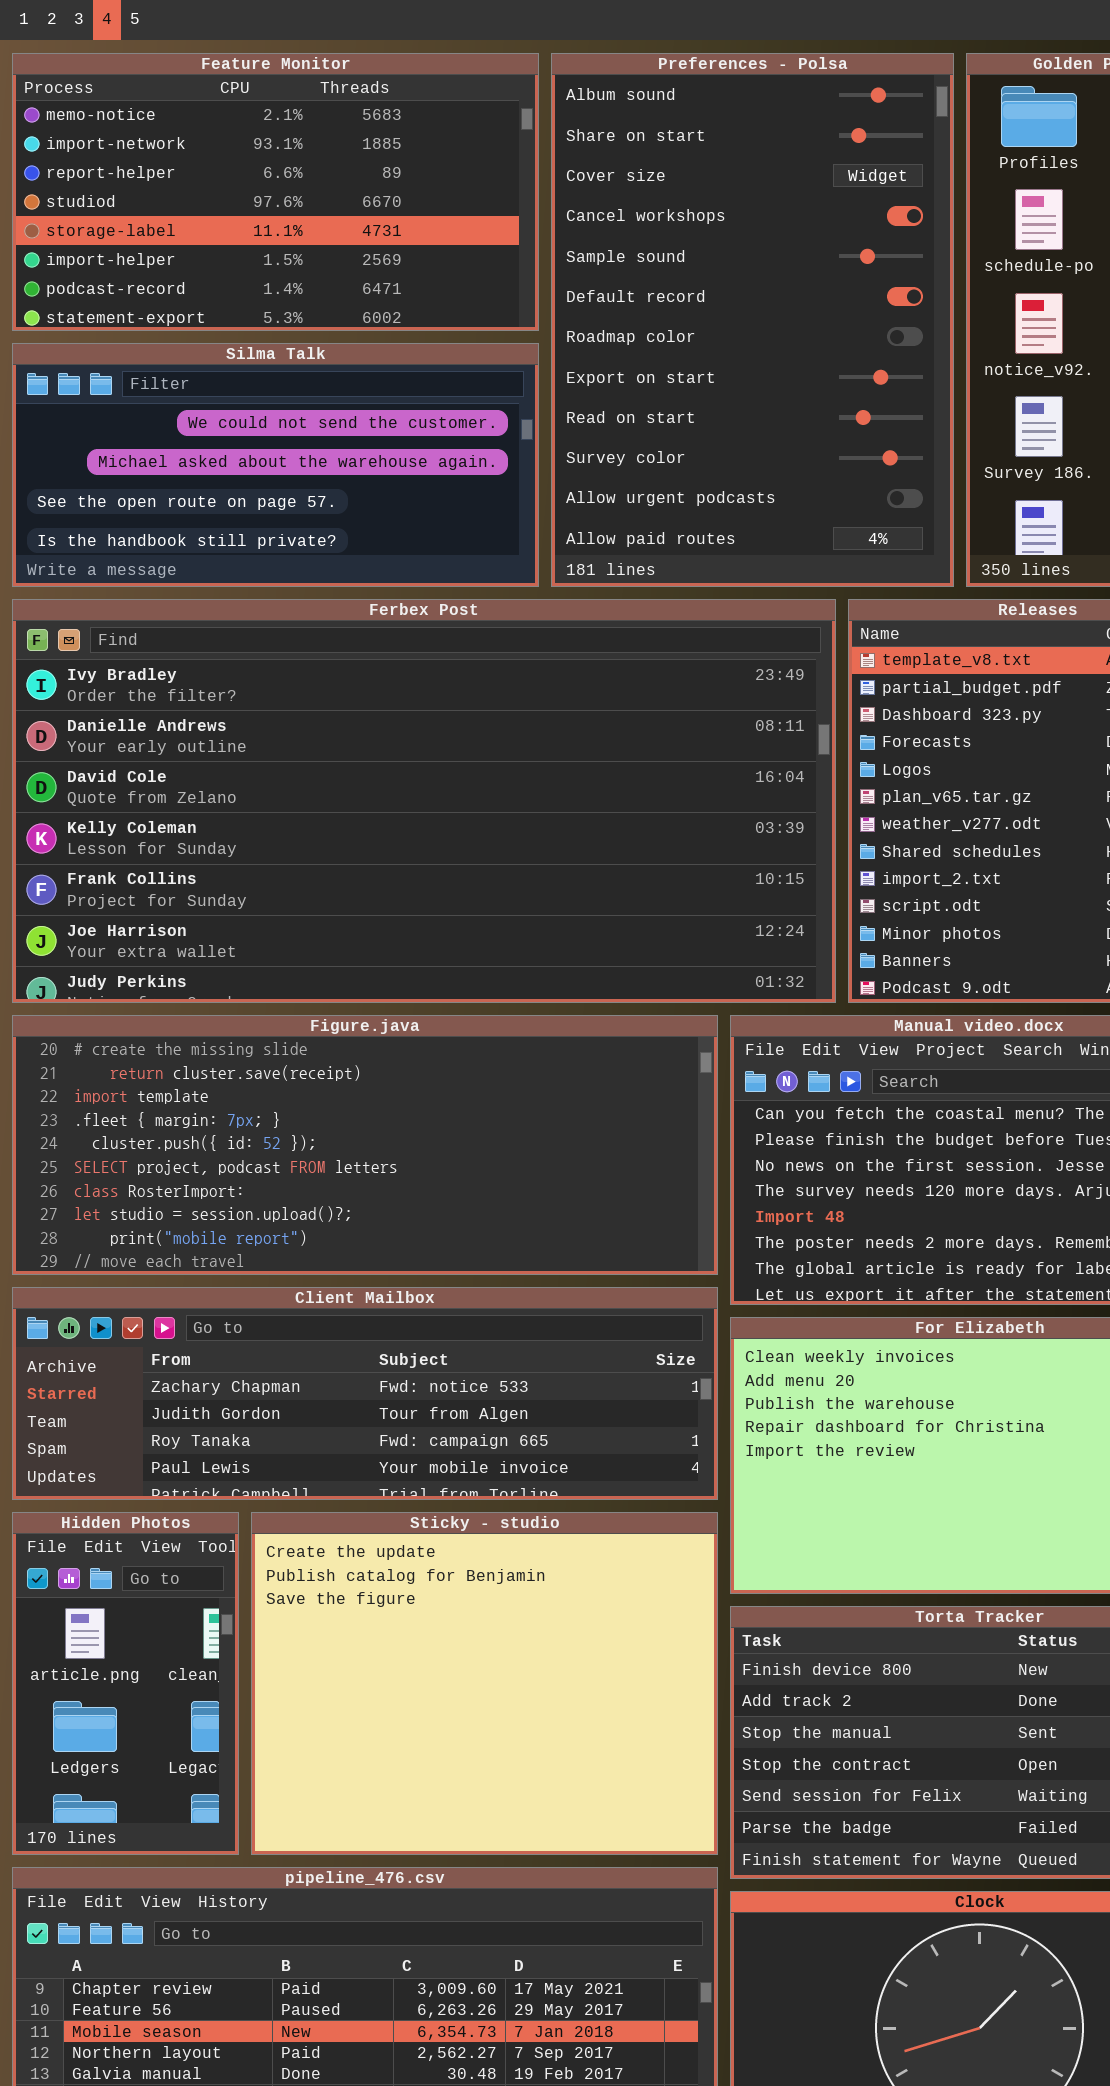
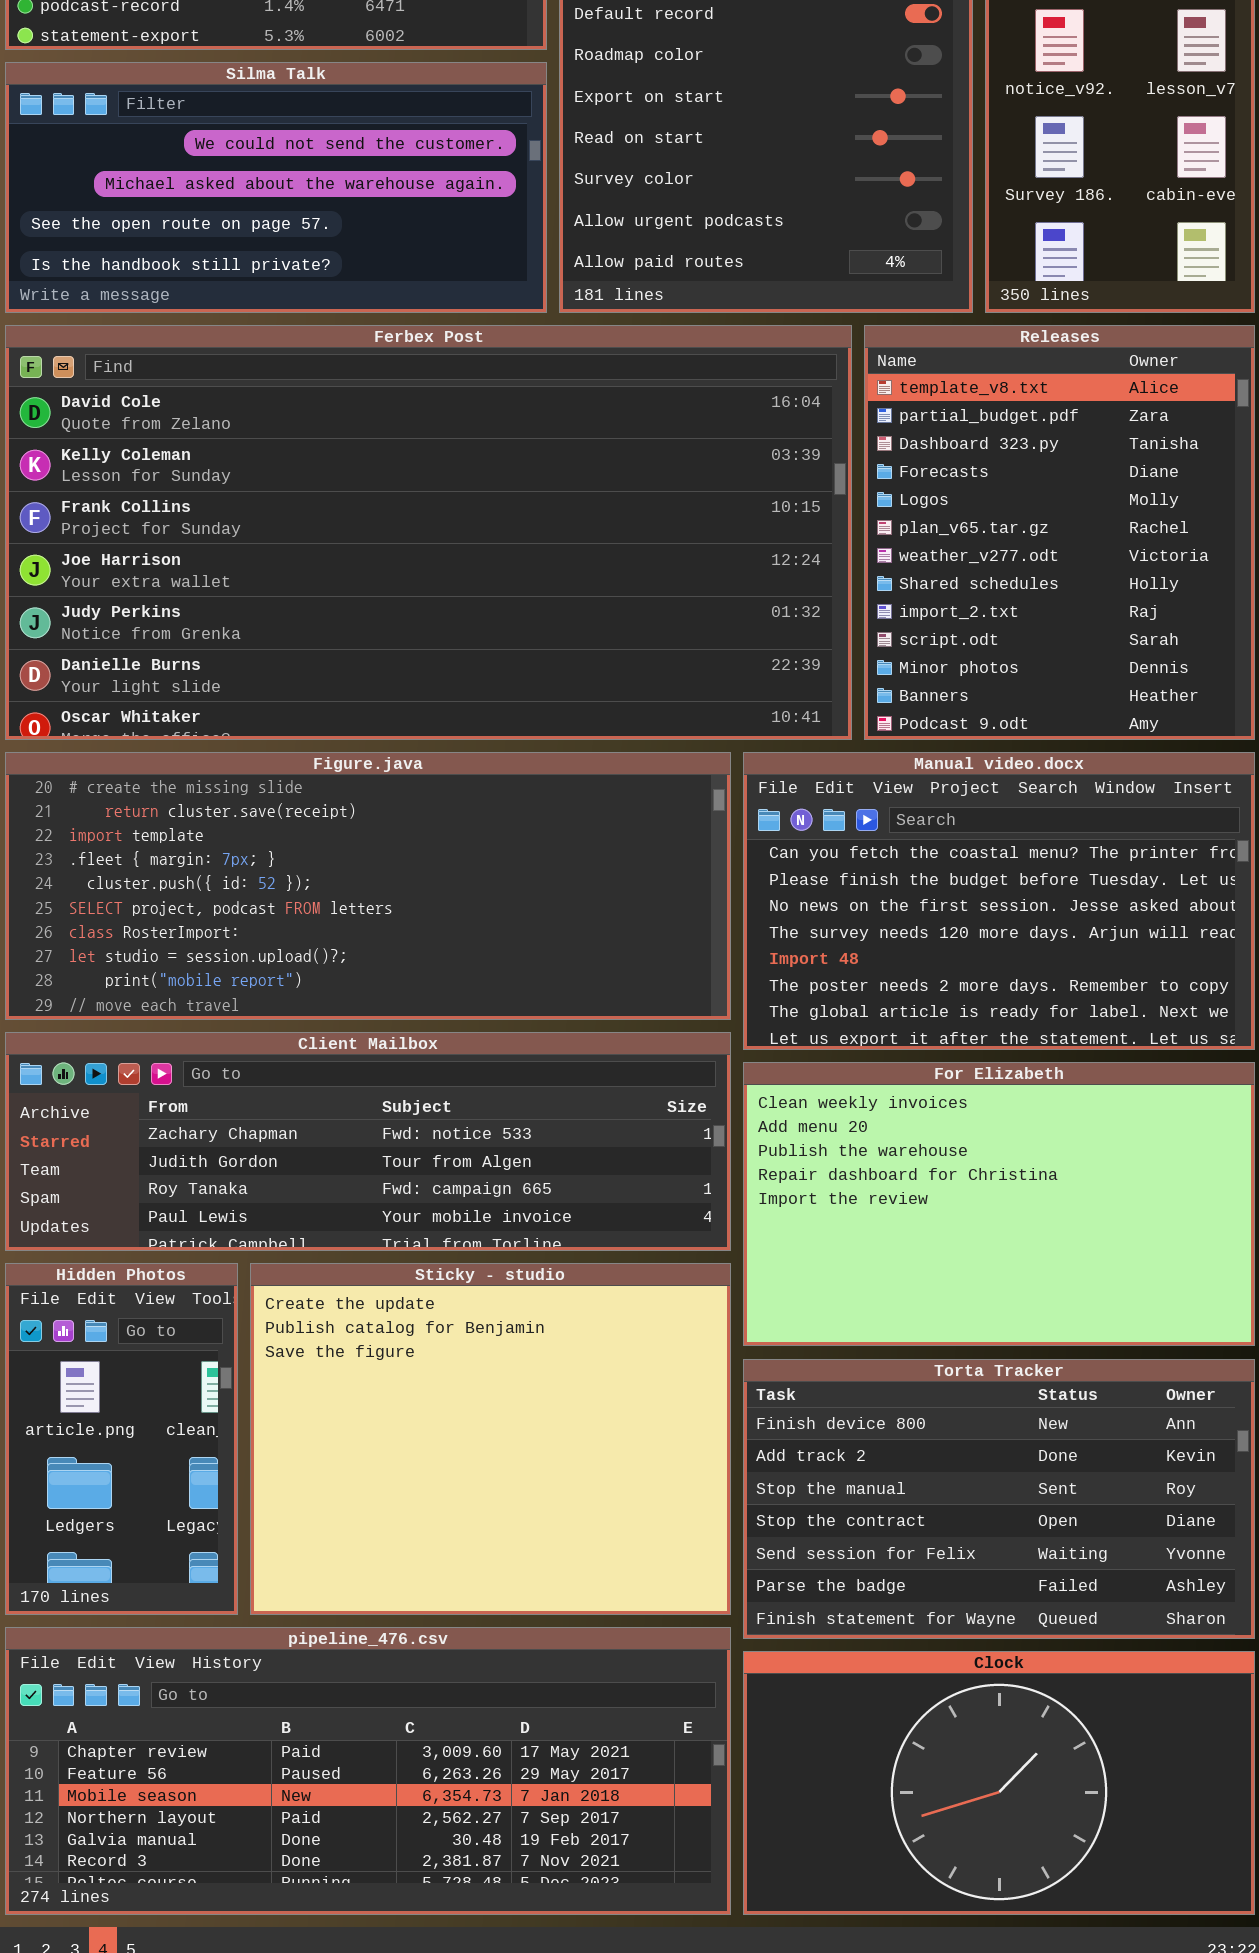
Ferbex Post: [12,599,836,1003] -> [5,325,852,740], scrolled down 2 rows

